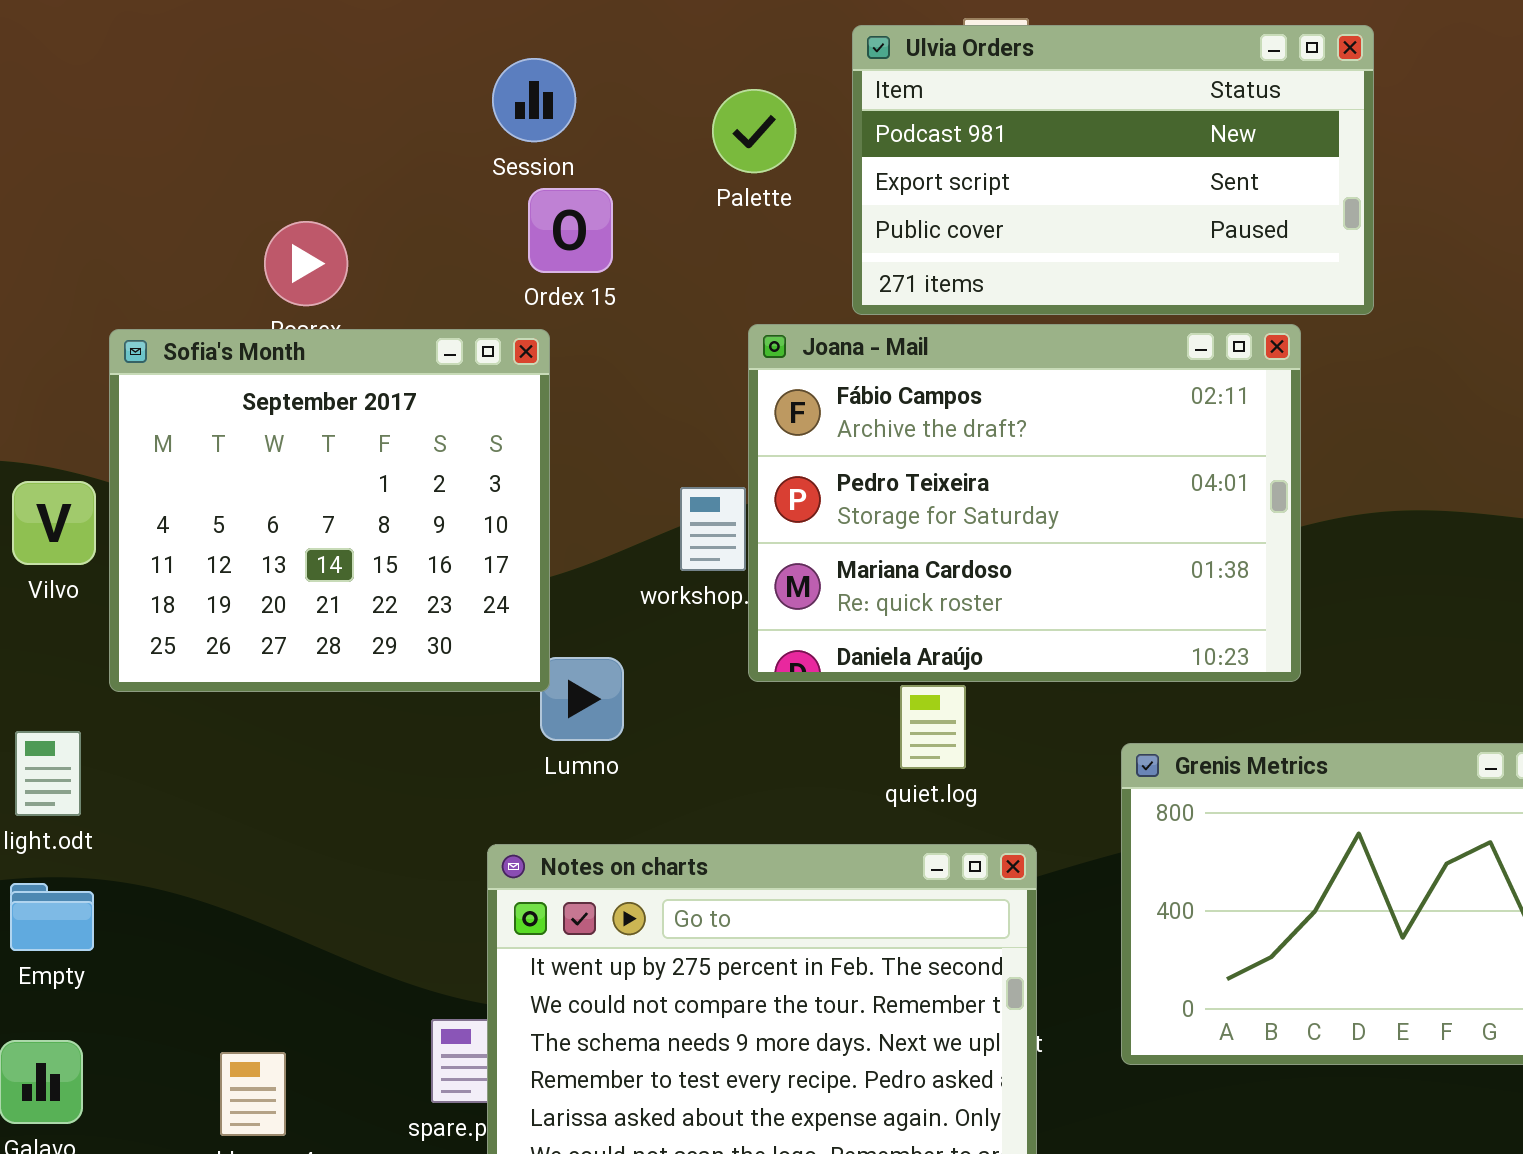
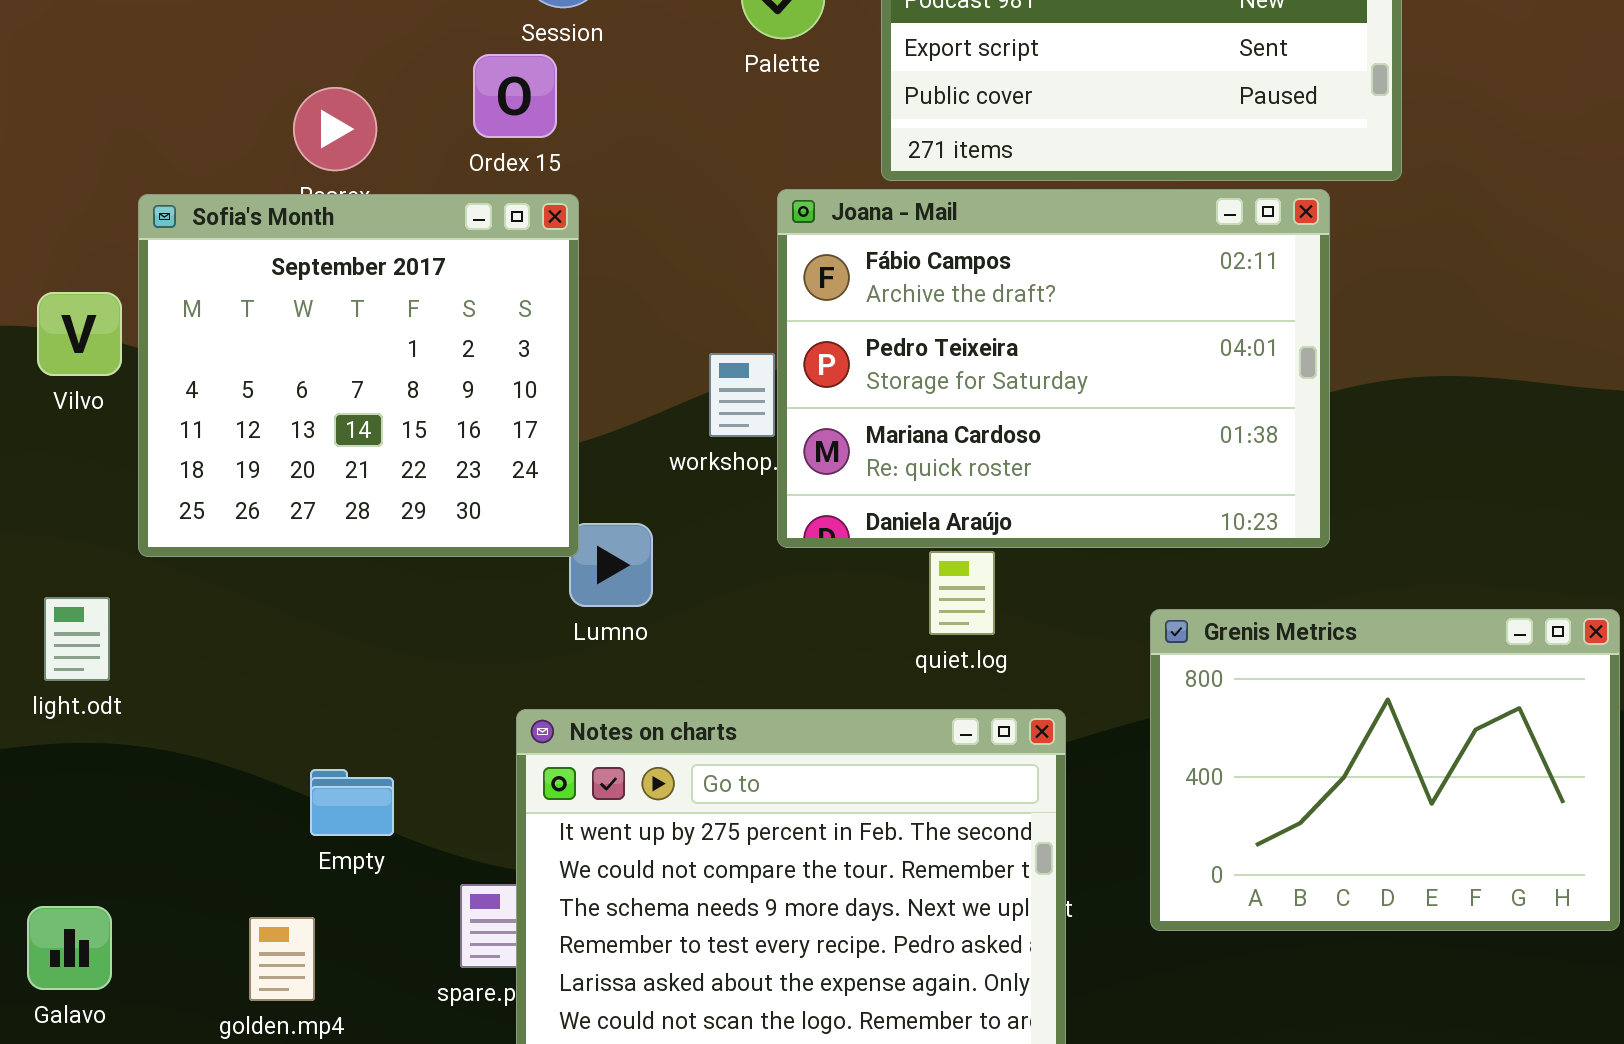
Ordex 15: [528,188,613,273] -> [473,54,557,138], moved
Vilvo: [12,481,96,565] -> [37,292,122,376], moved
Empty: [10,883,94,951] -> [310,769,394,836], moved

